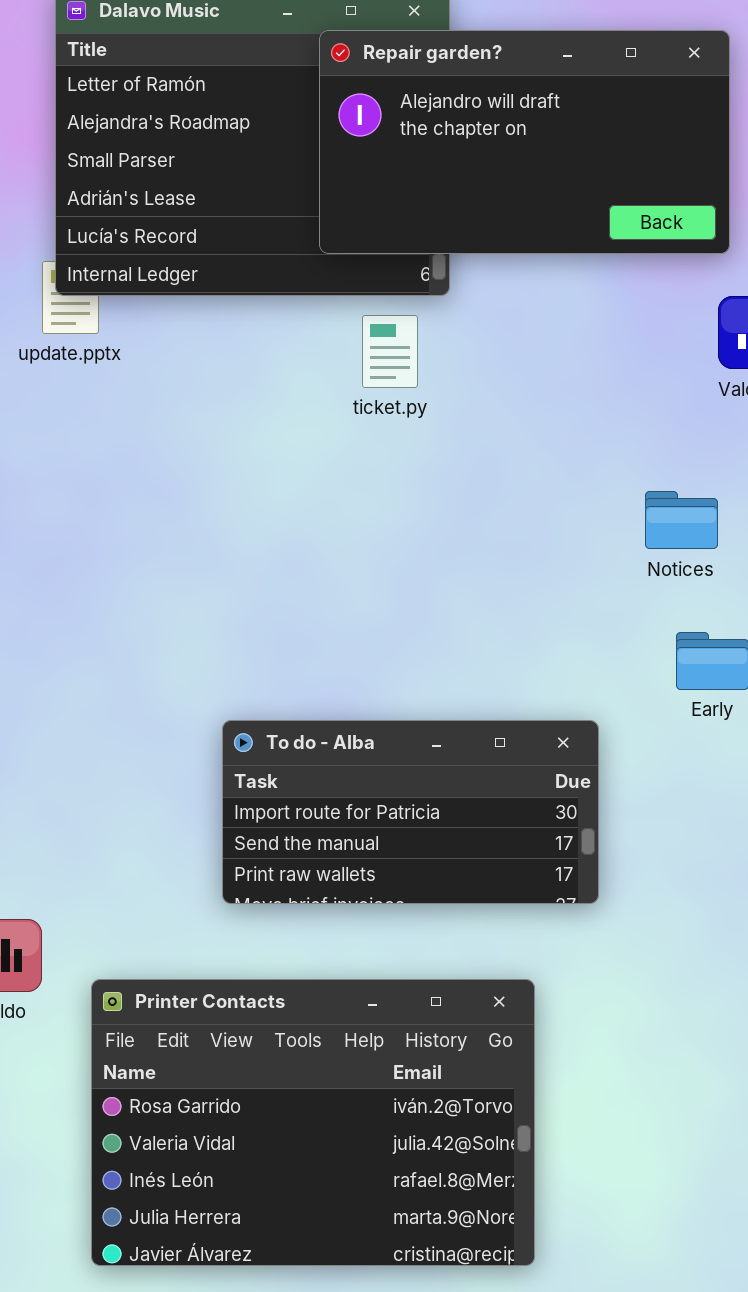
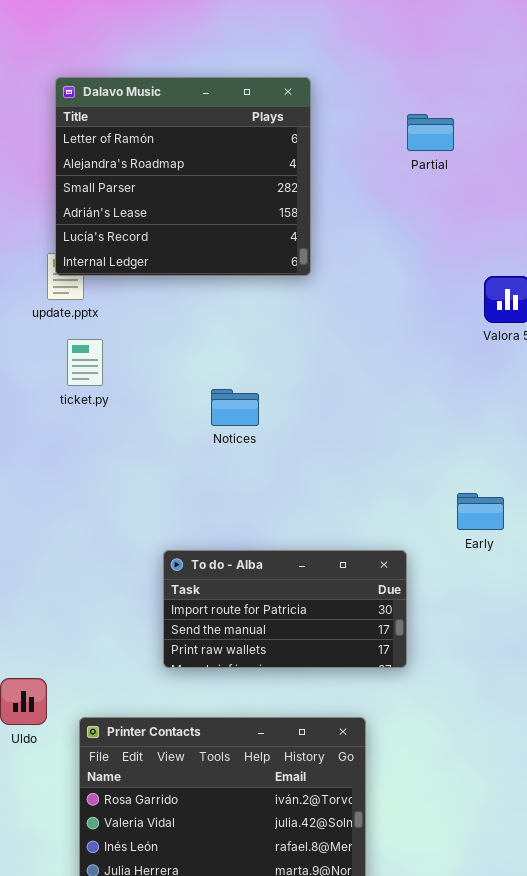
Repair garden?: [319,30,730,254] -> none, closed
ticket.py: [362,315,418,388] -> [67,339,103,386], moved
Notices: [645,491,718,549] -> [211,389,259,426], moved

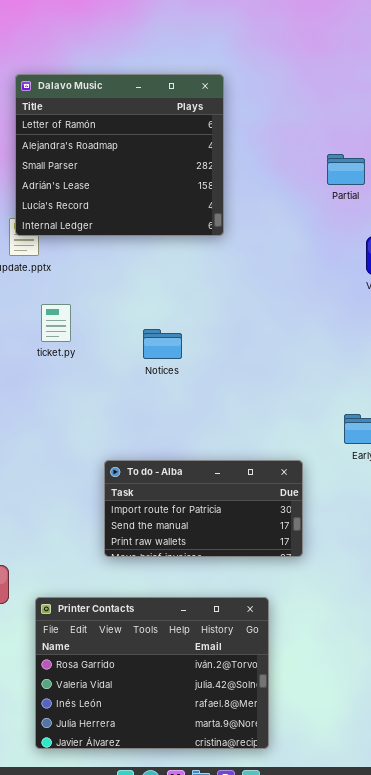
Partial: [407,114,454,151] -> [327,154,365,185], moved
ticket.py: [67,339,103,386] -> [41,304,71,342], moved

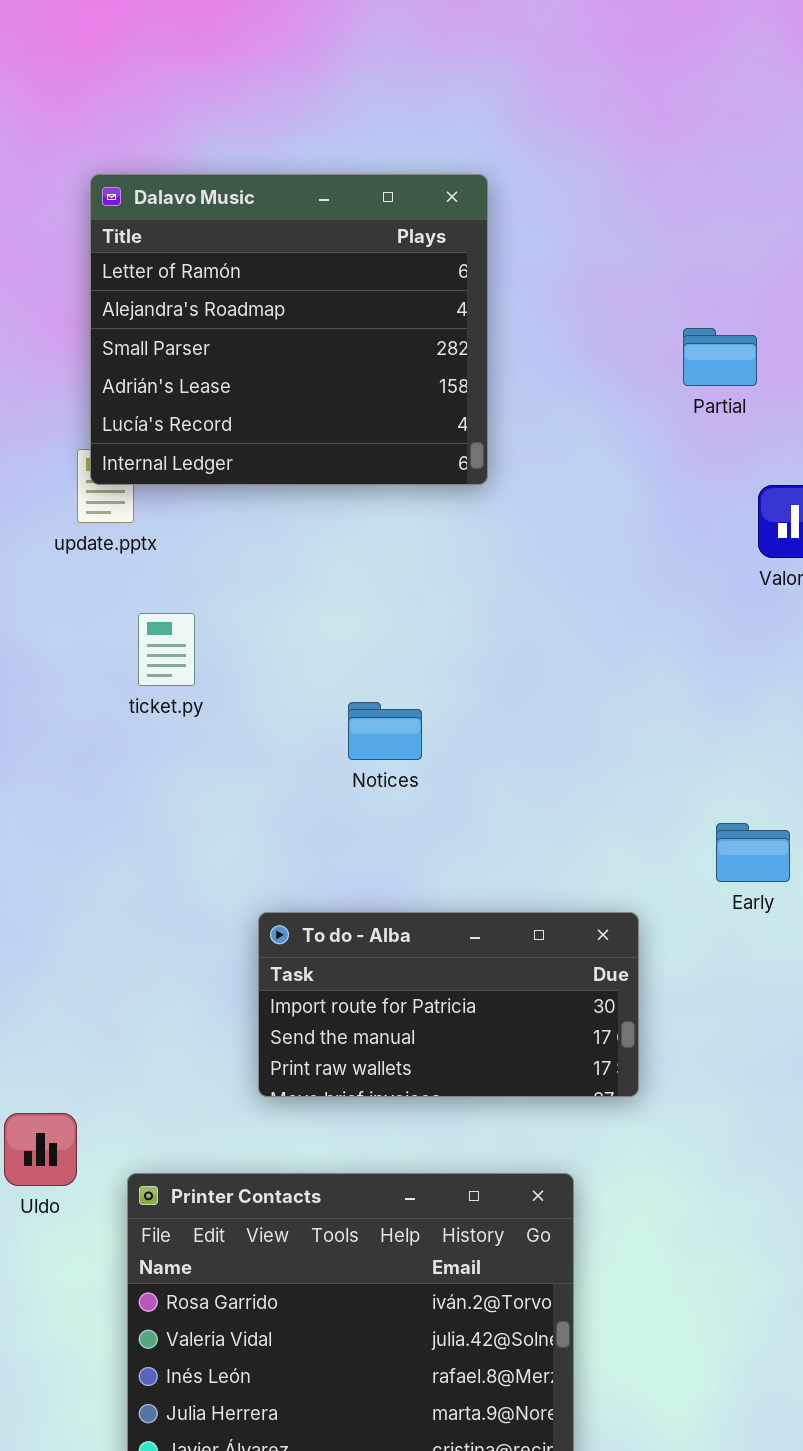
Notices: [143,329,182,359] -> [348,702,422,760], moved

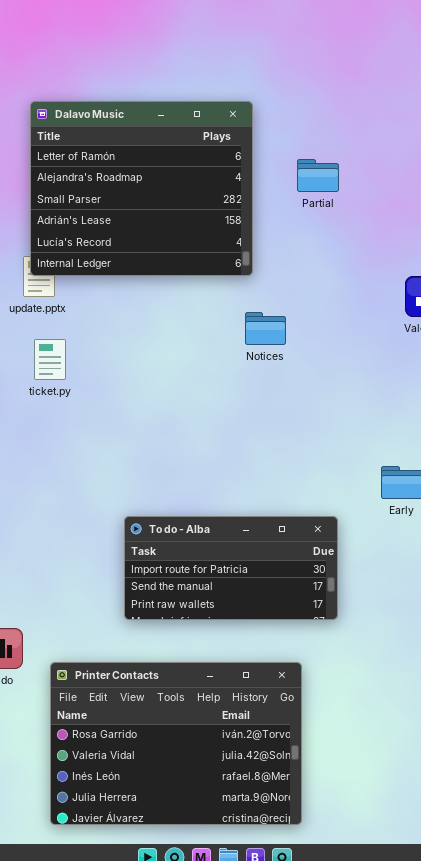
Partial: [683,328,757,386] -> [297,159,339,192], moved
ticket.py: [138,613,195,686] -> [34,339,66,380], moved
Notices: [348,702,422,760] -> [245,312,286,345], moved

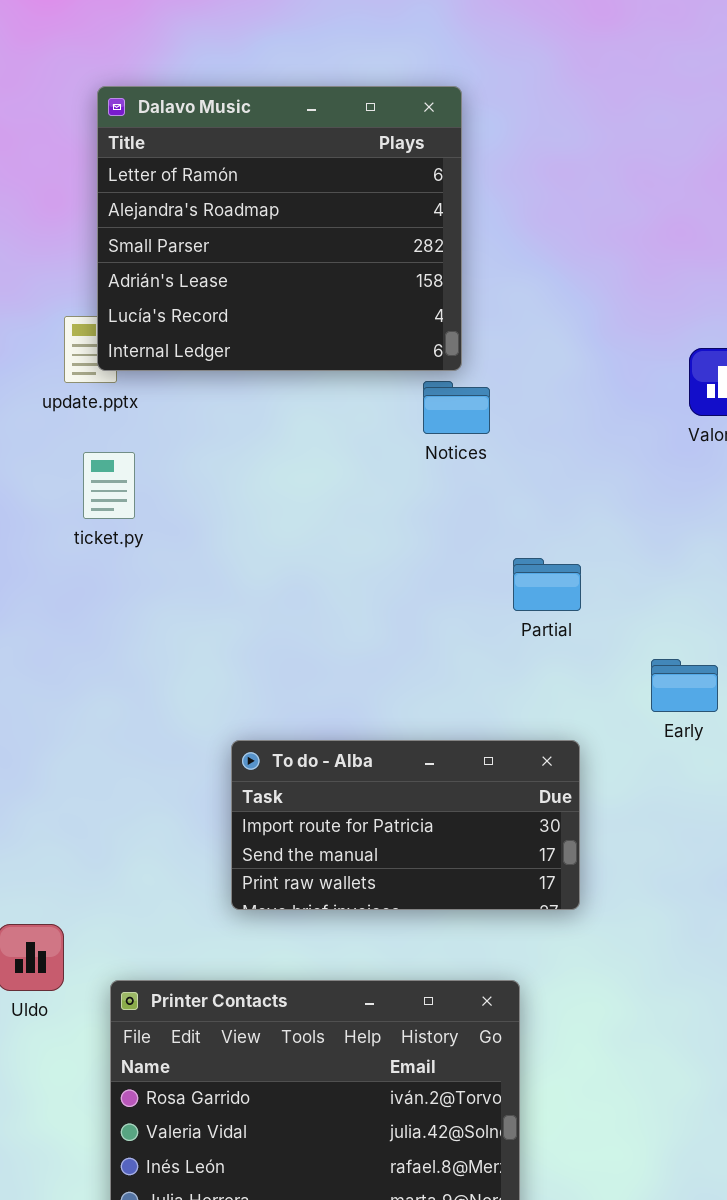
Dalavo Music: [30,101,253,276] -> [97,86,462,371], moved
Partial: [297,159,339,192] -> [513,558,581,611], moved
Notices: [245,312,286,345] -> [423,381,490,434], moved

